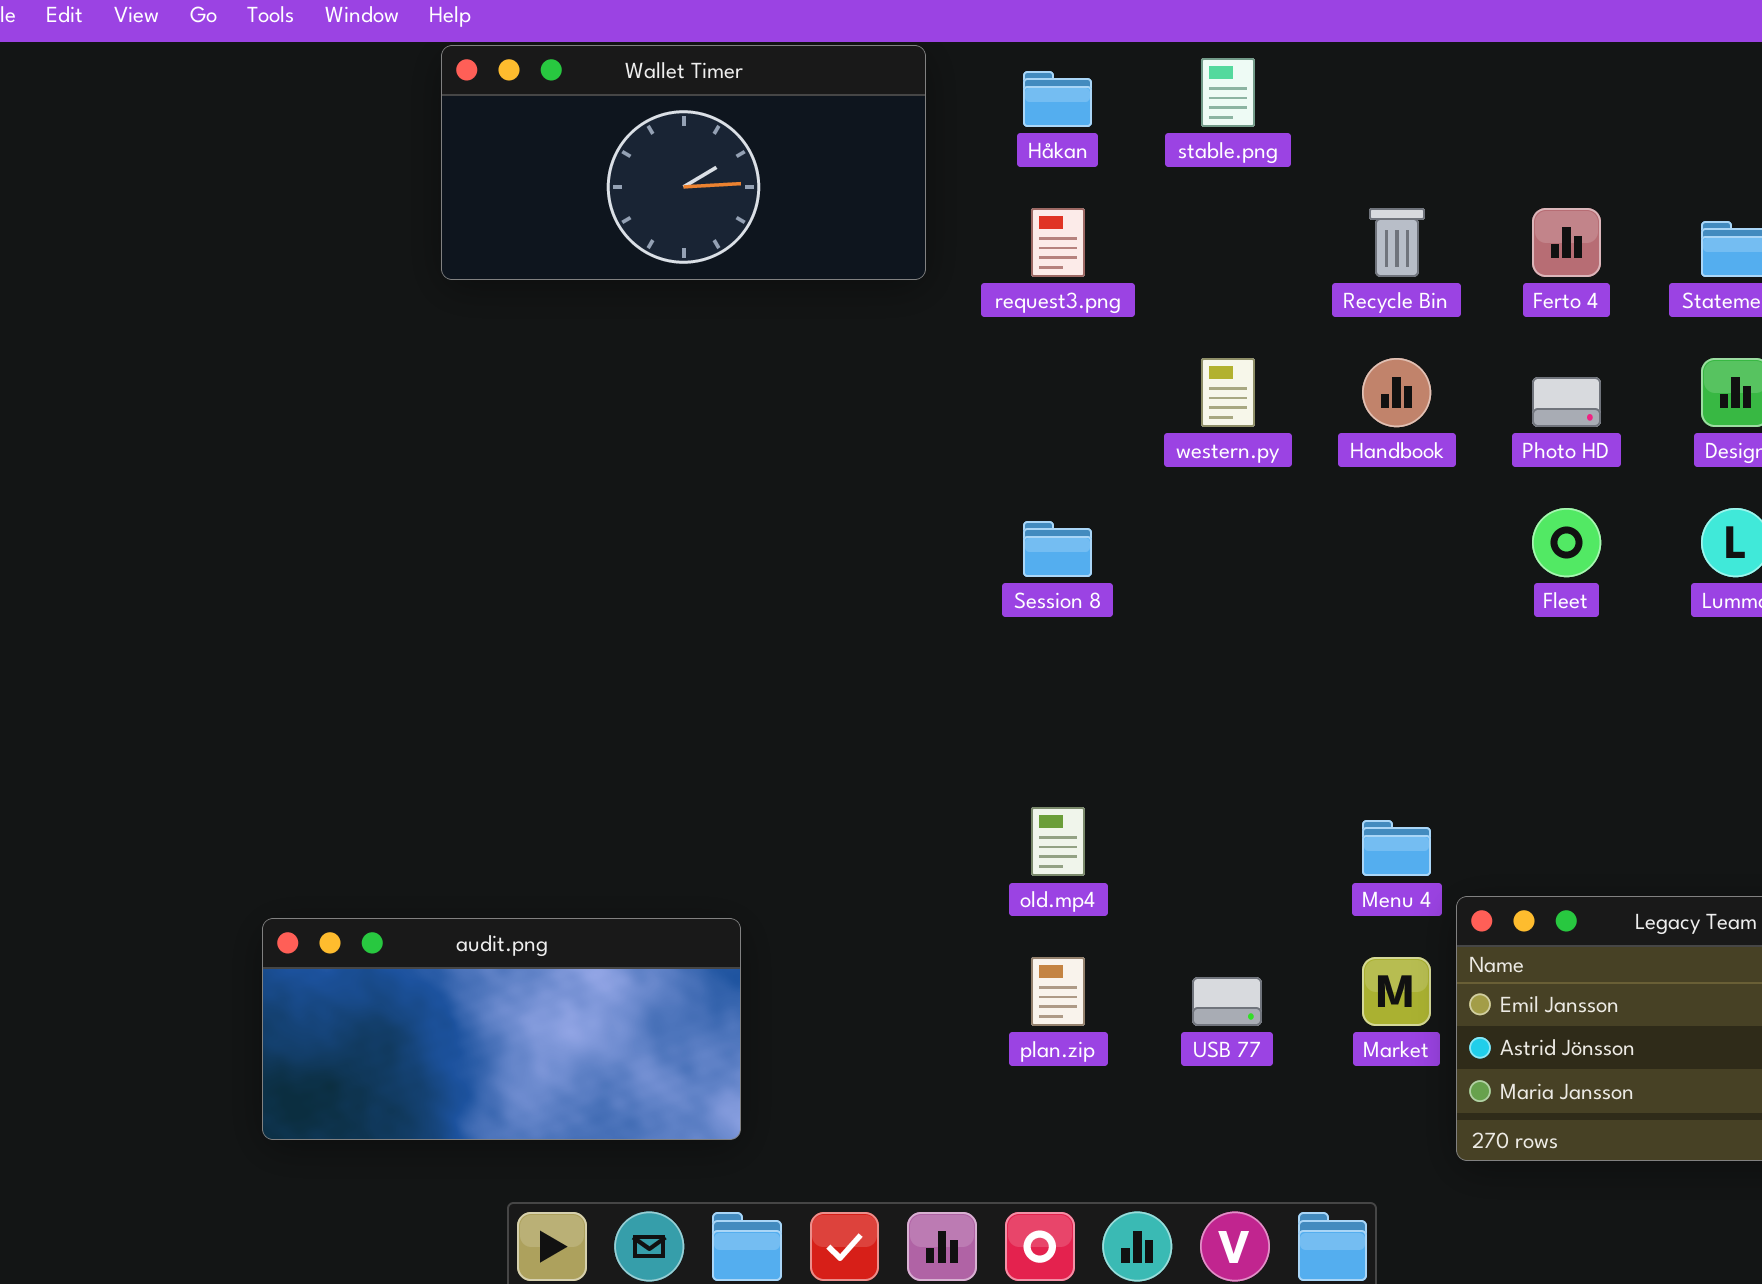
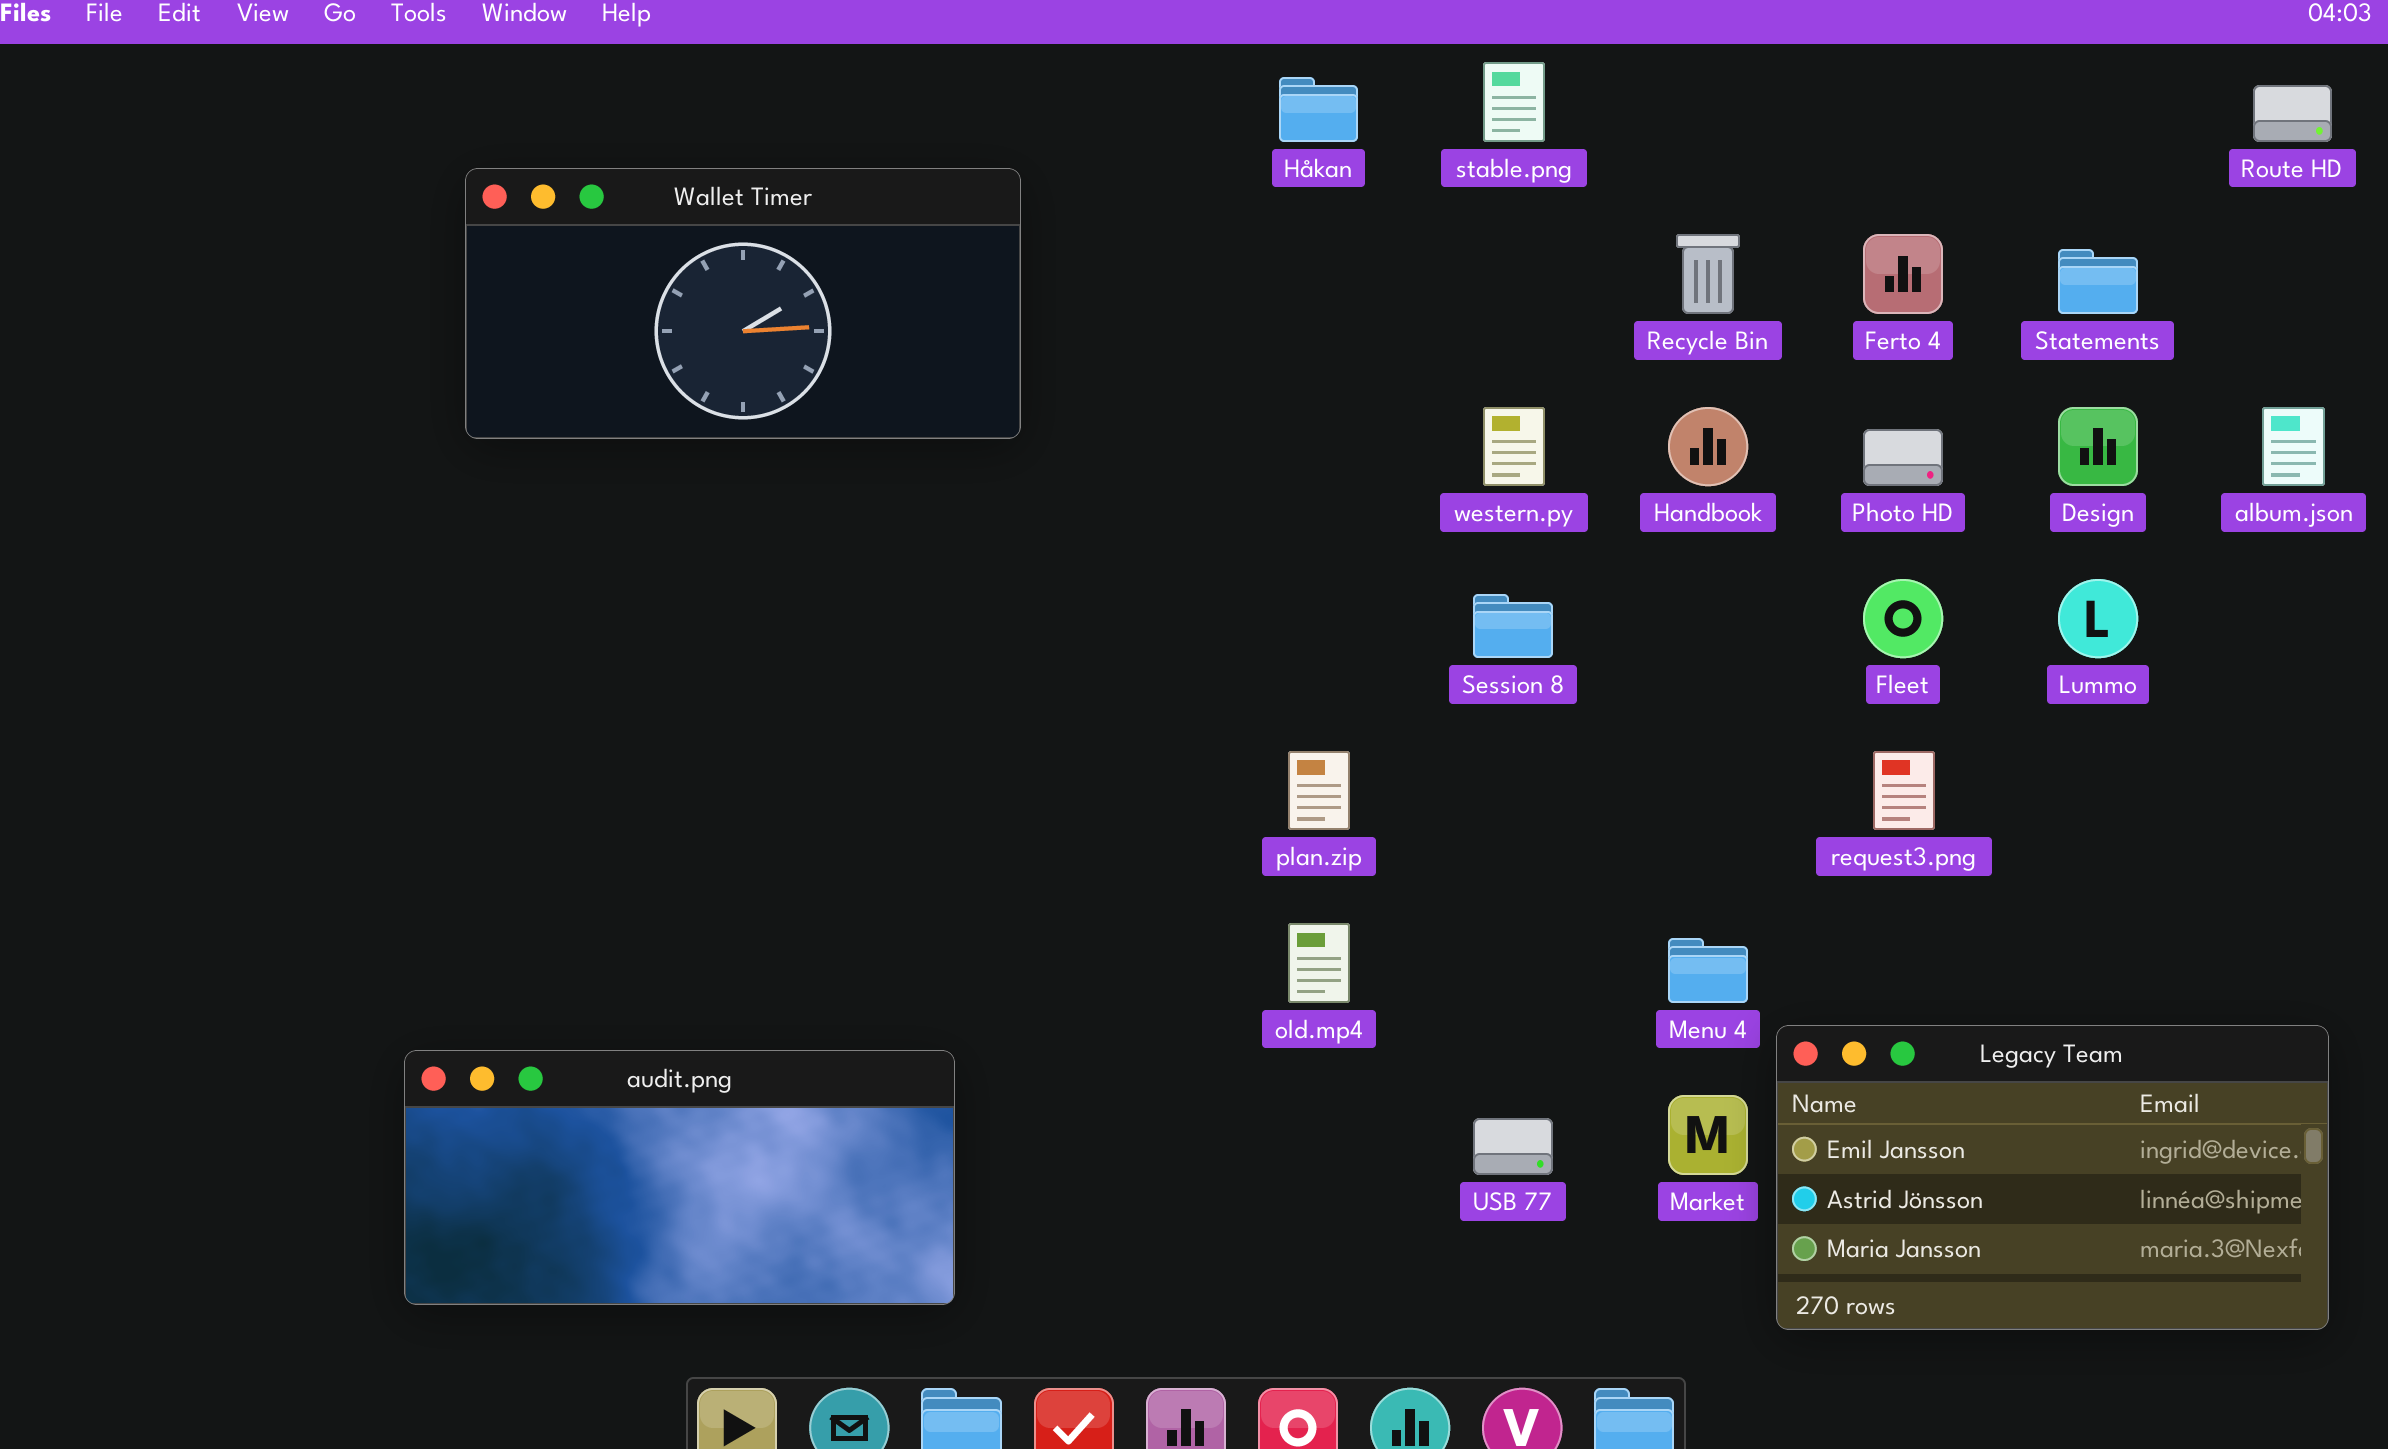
Wallet Timer: [441,45,926,280] -> [465,168,1021,439], moved
request3.png: [1031,208,1085,277] -> [1873,751,1935,830], moved
Session 8: [1023,521,1092,577] -> [1473,594,1553,658], moved
plan.zip: [1031,957,1085,1026] -> [1288,751,1350,830], moved

